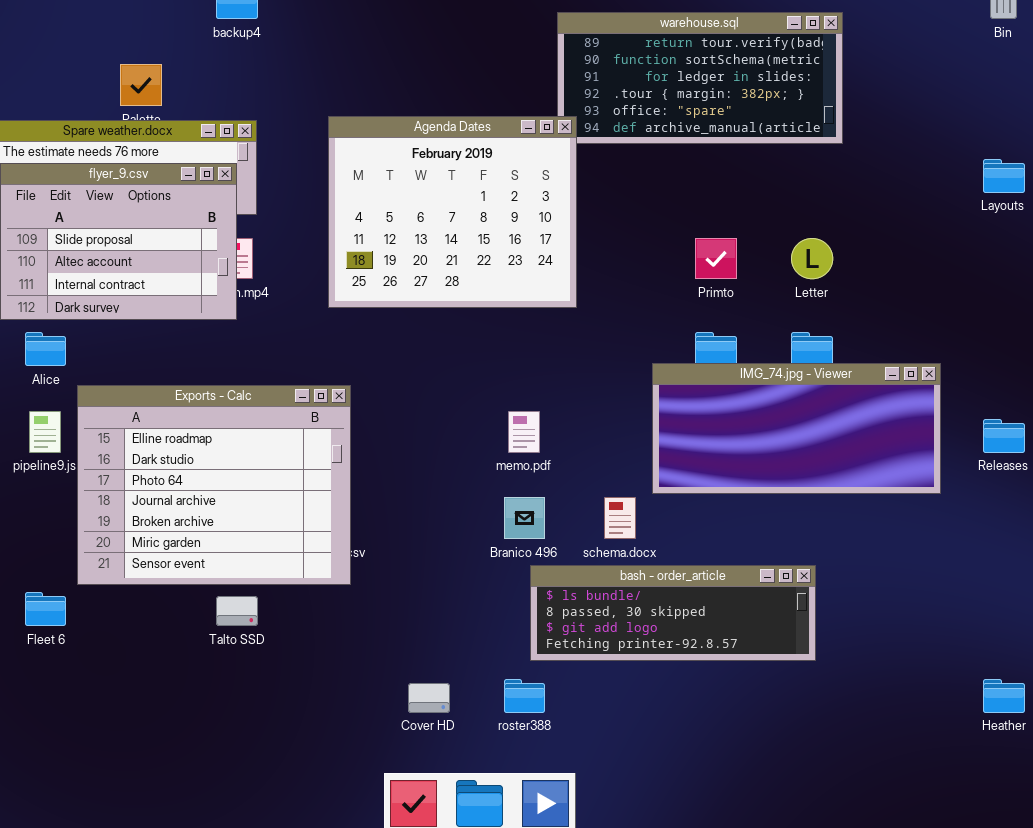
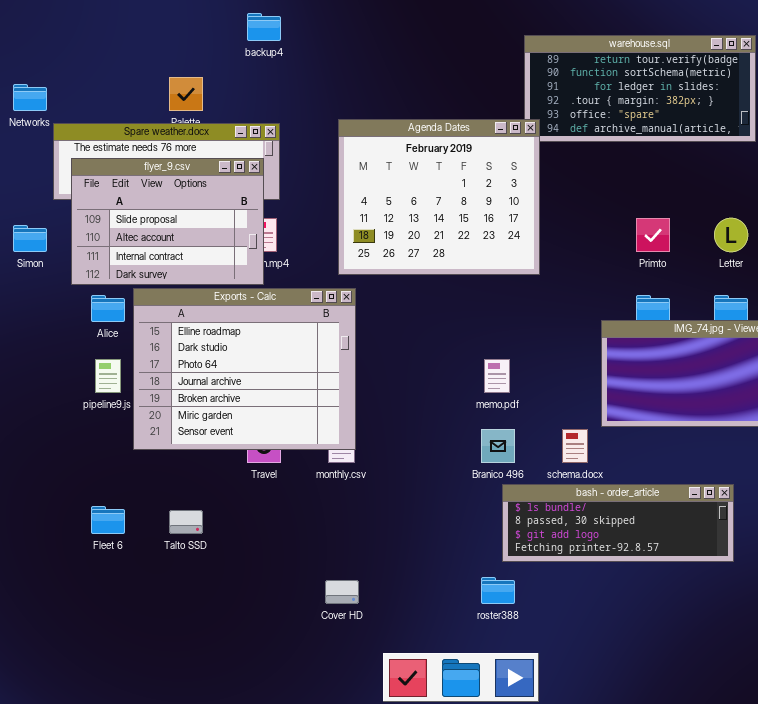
Exports - Calc: [77,385,351,585] -> [133,288,356,450], moved
Talto SSD: [216,596,258,626] -> [169,510,203,534], moved
Cover HD: [408,683,450,713] -> [325,580,359,604], moved

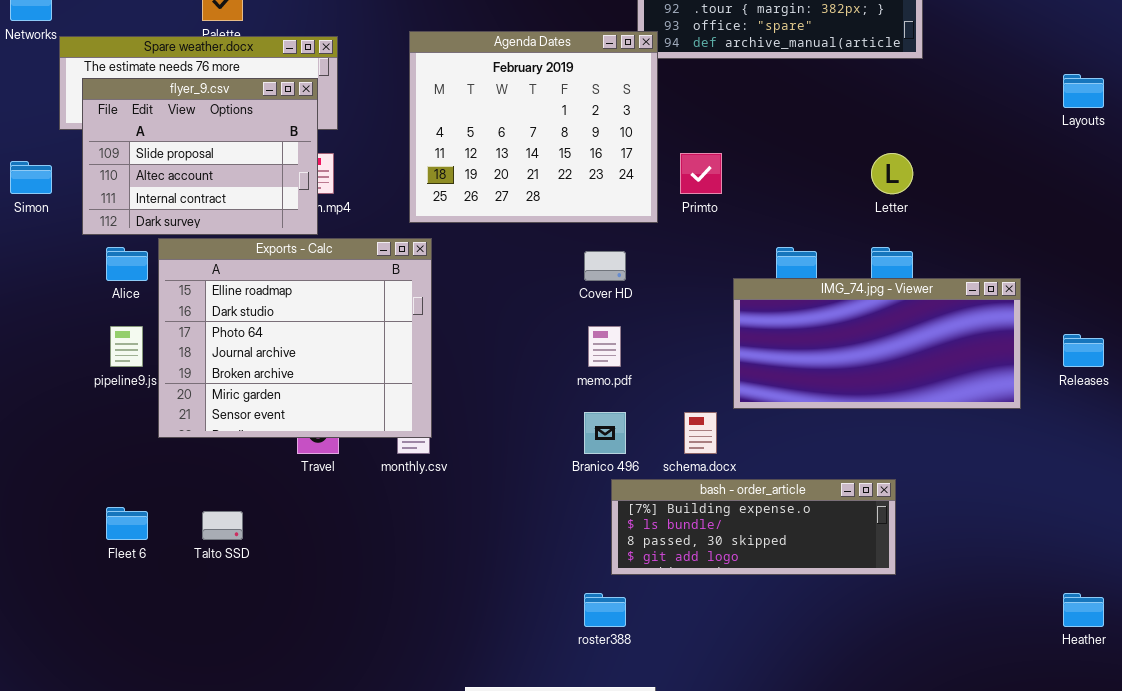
Primto: [636,218,670,252] -> [680,153,722,194], moved
bash - order_article: [502,484,734,562] -> [611,479,896,575], scrolled up 1 row
Cover HD: [325,580,359,604] -> [584,251,626,281], moved

